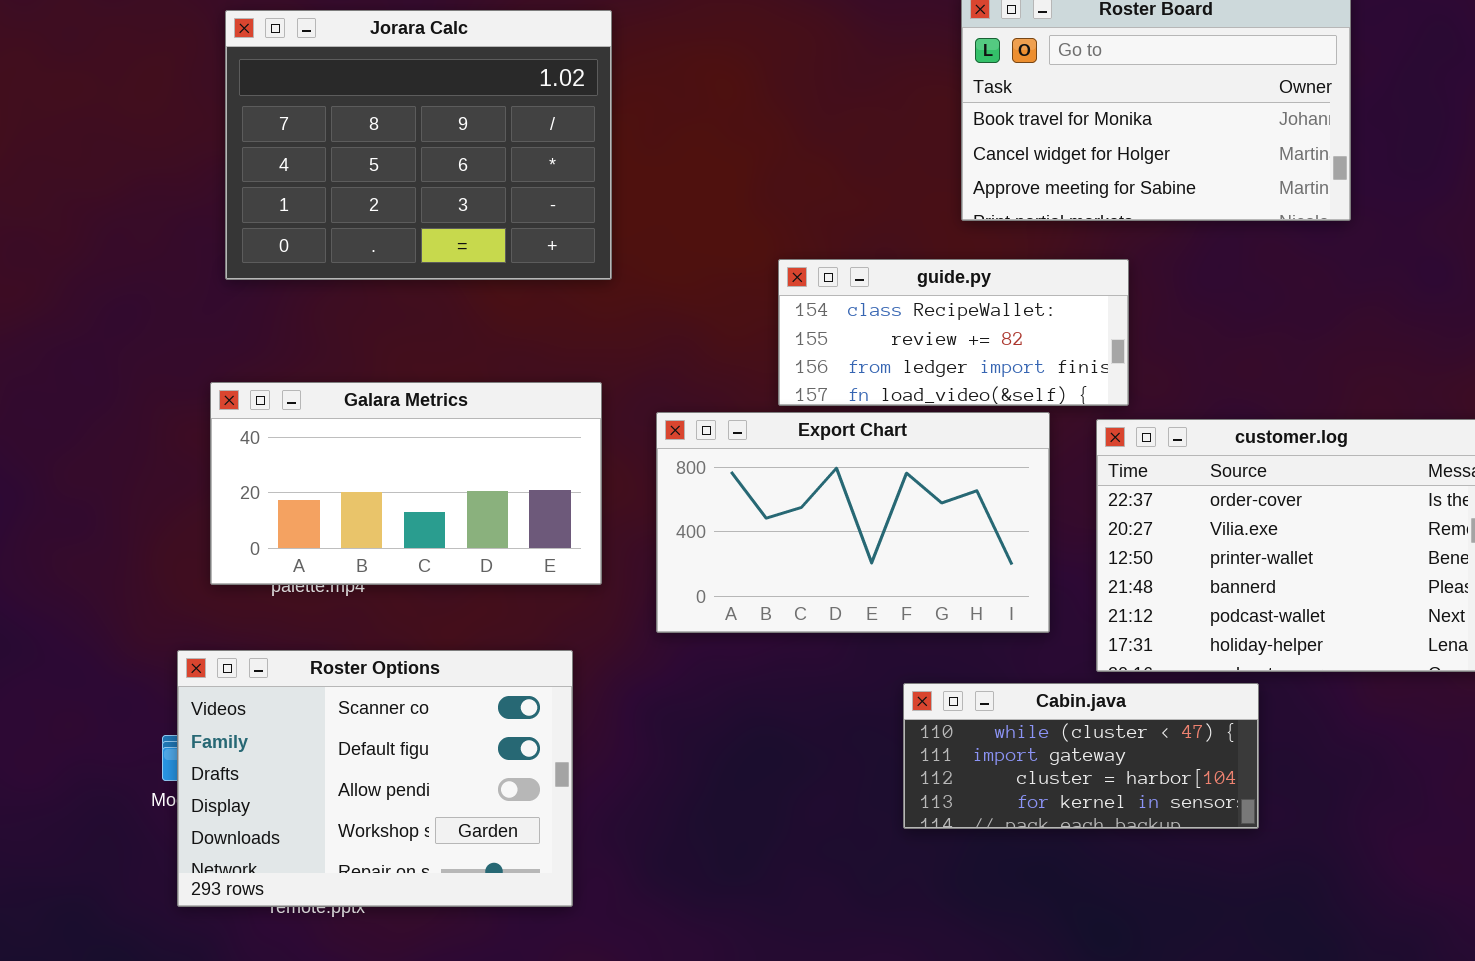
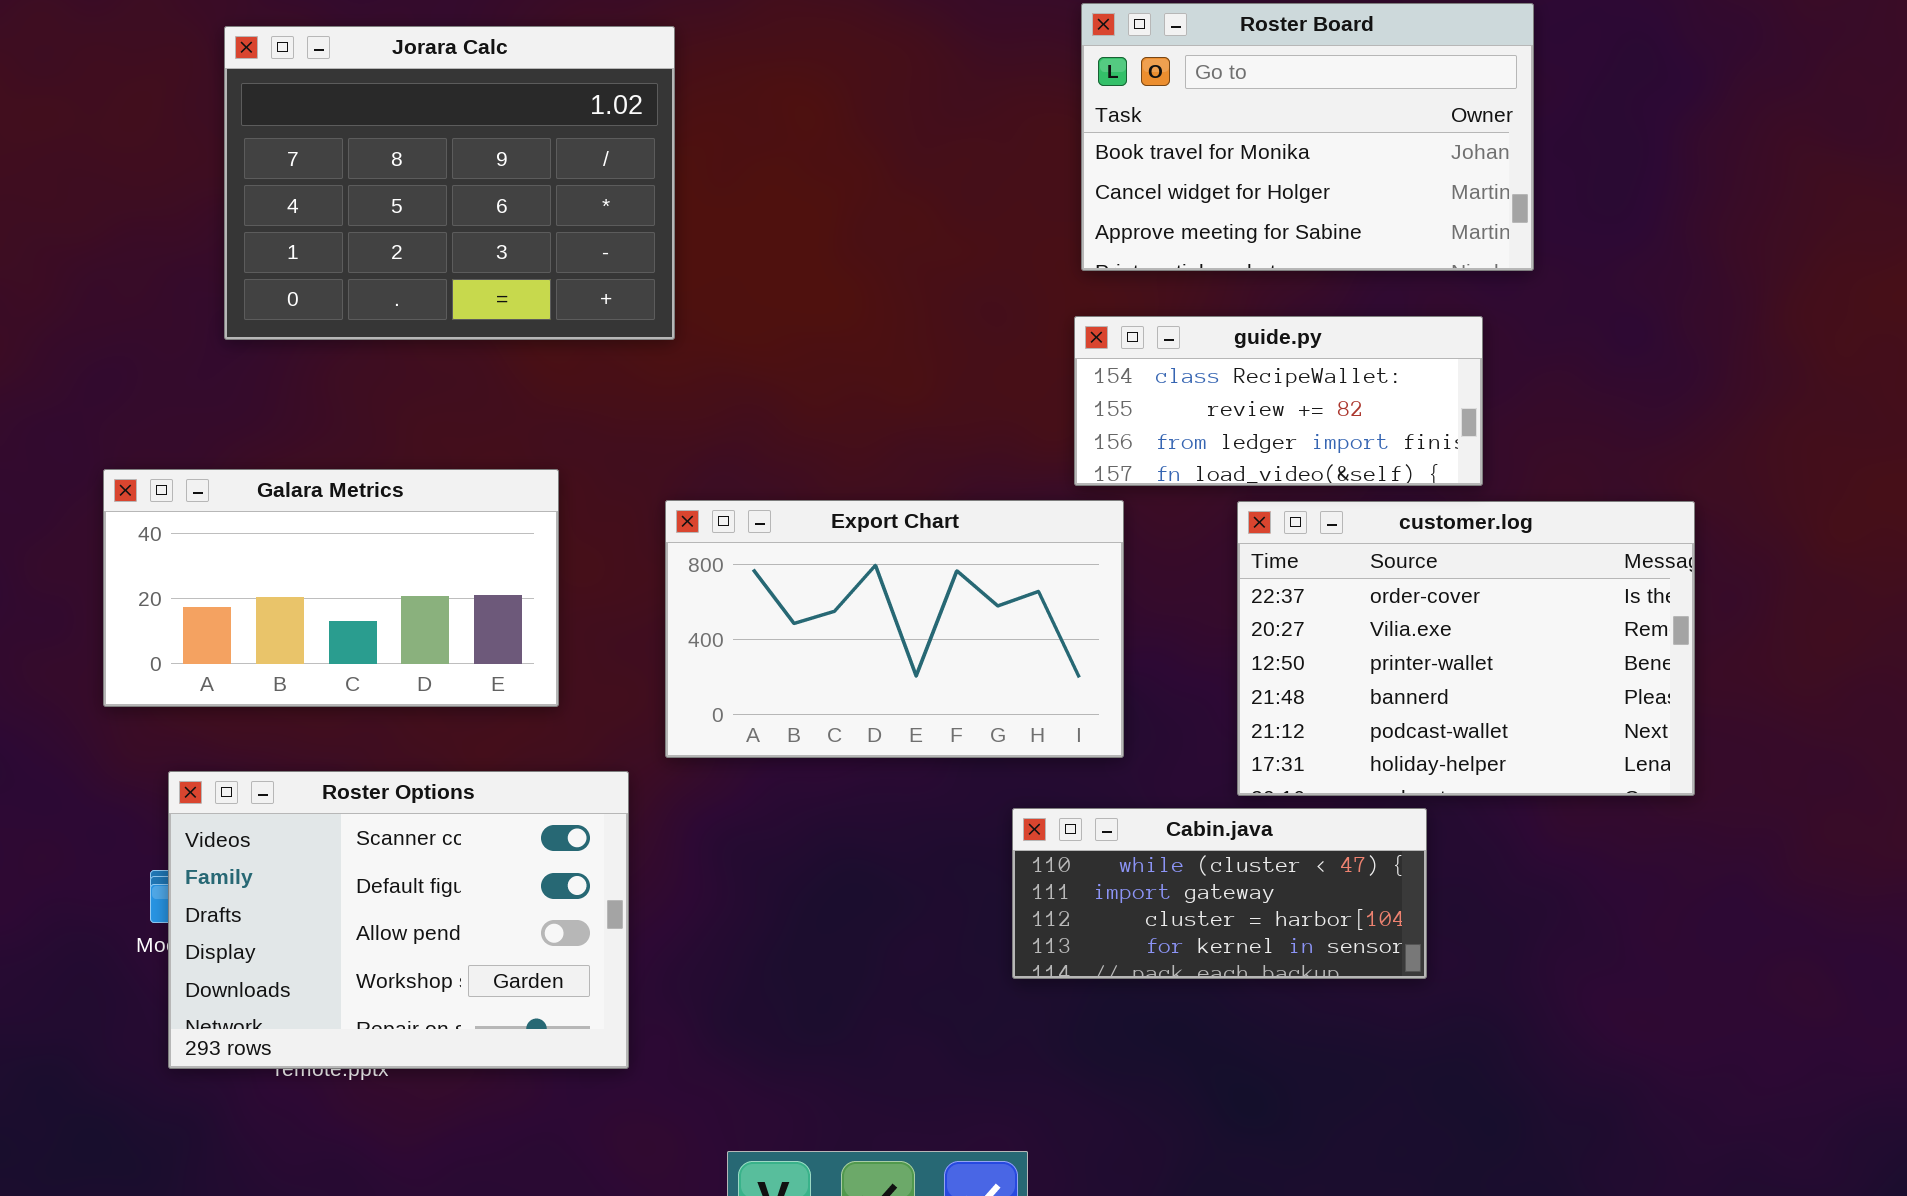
guide.py: [778,259,1129,406] -> [1074,316,1483,486], moved
Galara Metrics: [210,382,602,585] -> [103,469,559,707], moved
Export Chart: [656,412,1050,633] -> [665,500,1124,758], moved

